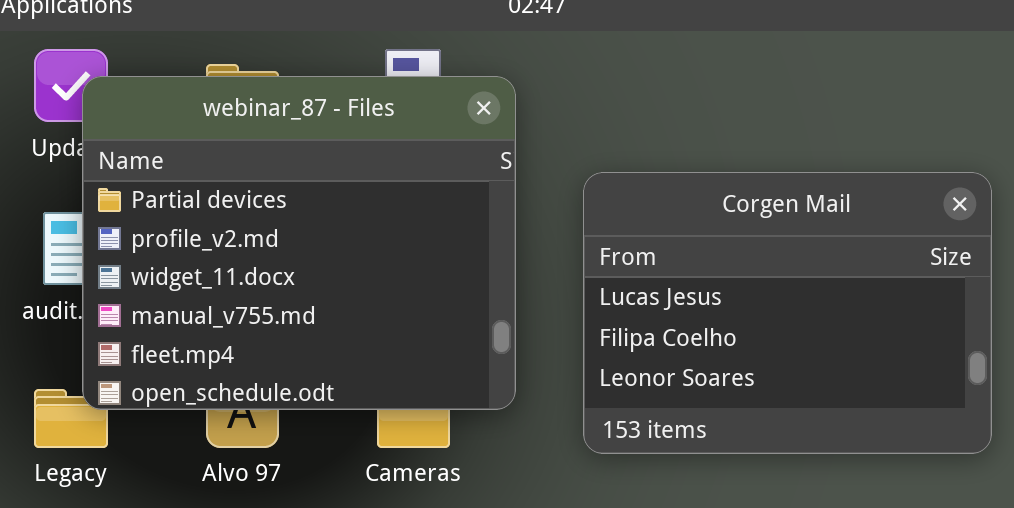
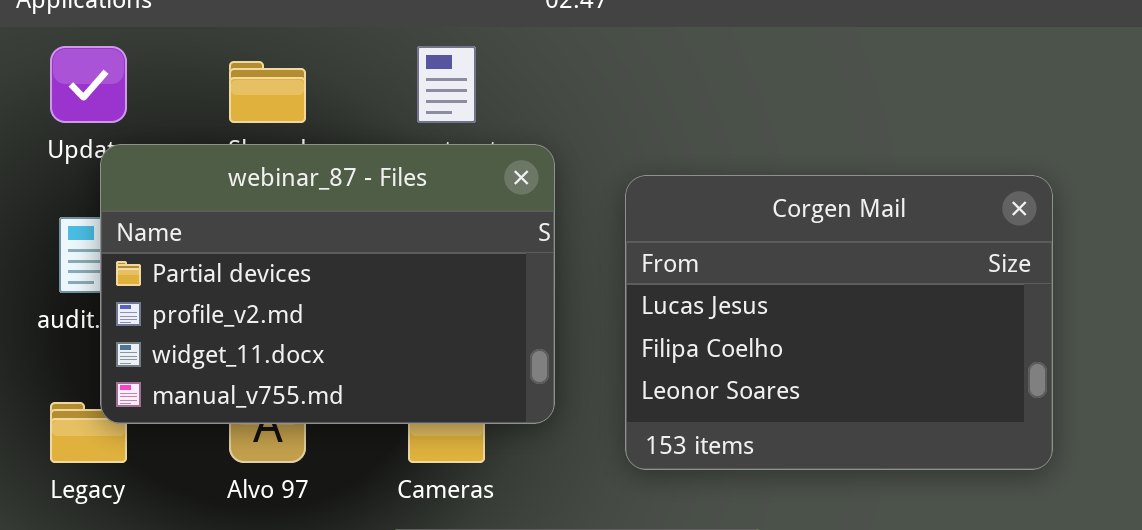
webinar_87 - Files: [82,76,516,410] -> [100,144,555,424], resized

